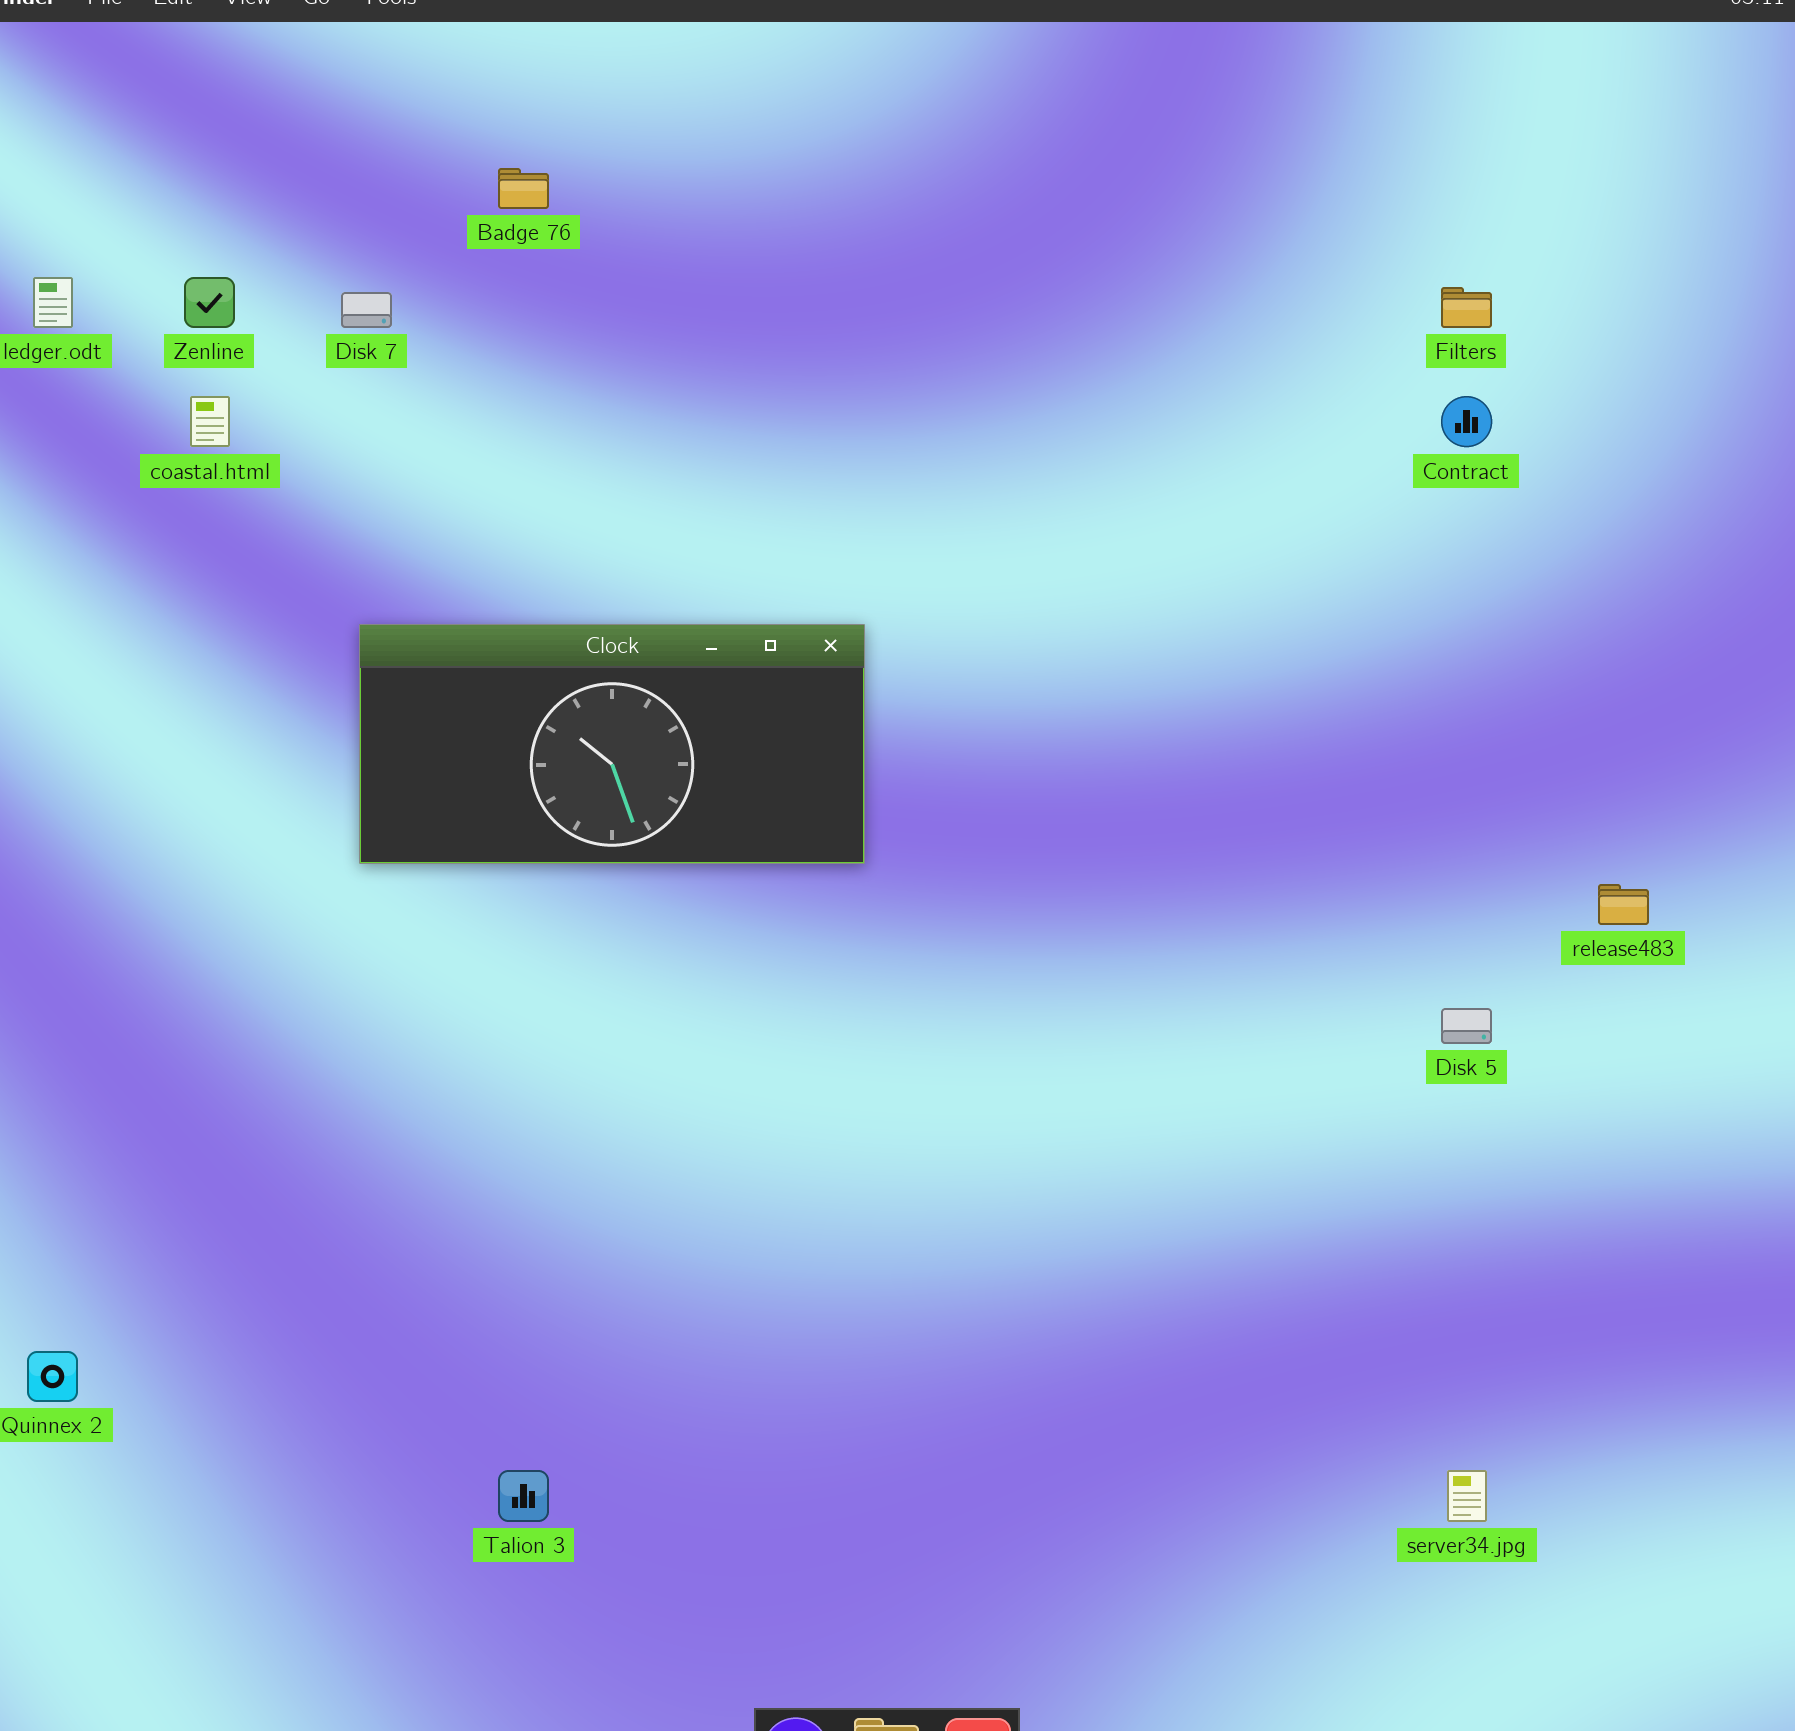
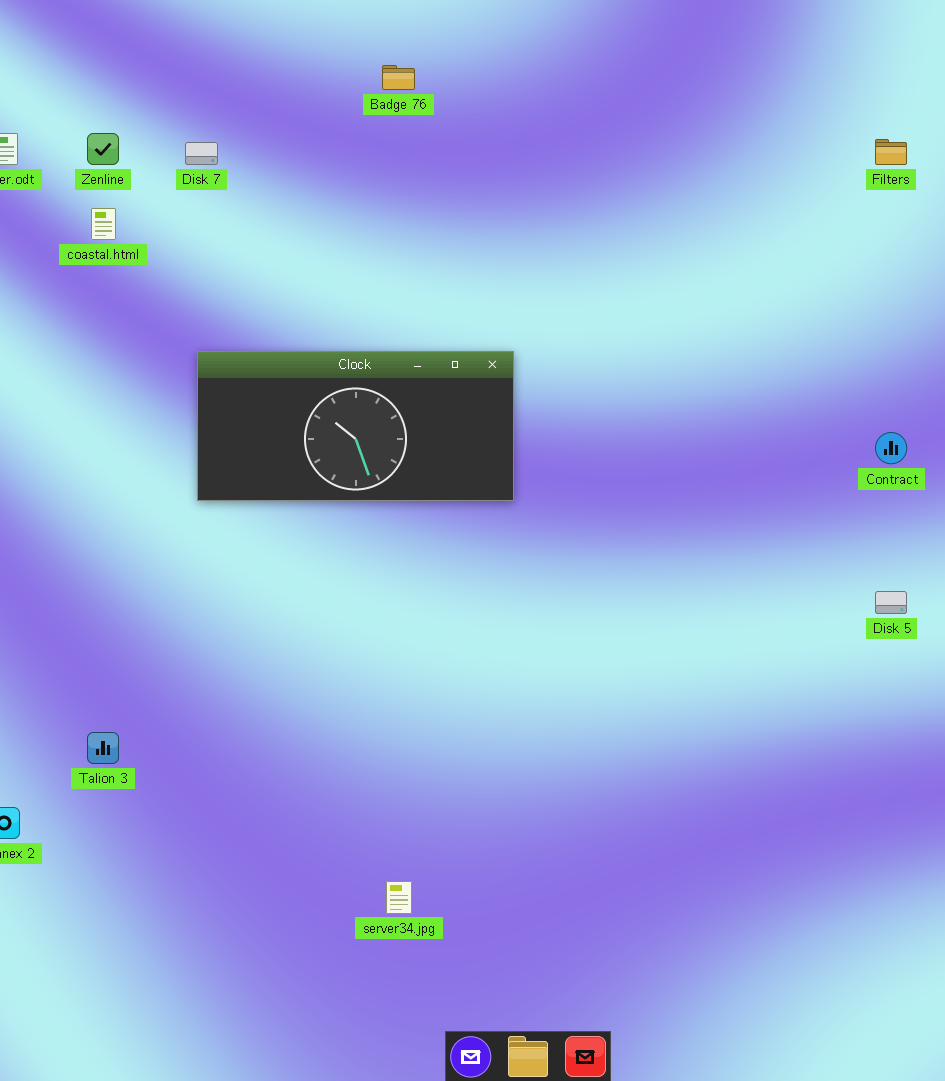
Badge 76: [498,168,549,209] -> [382,65,415,90], moved
Contract: [1441,396,1492,447] -> [875,432,907,464], moved
Talion 3: [498,1470,549,1522] -> [87,732,119,764], moved
server34.jpg: [1447,1470,1487,1522] -> [386,881,412,914], moved

